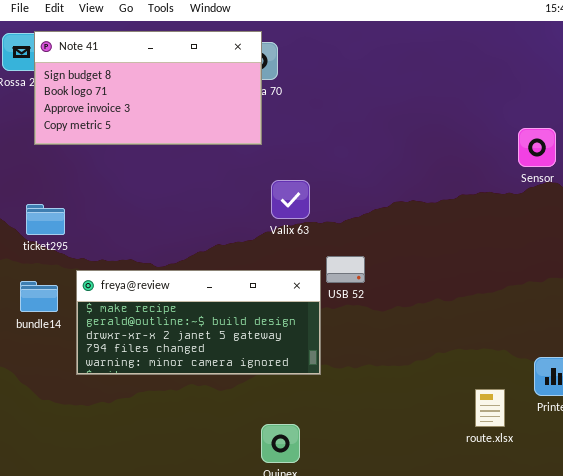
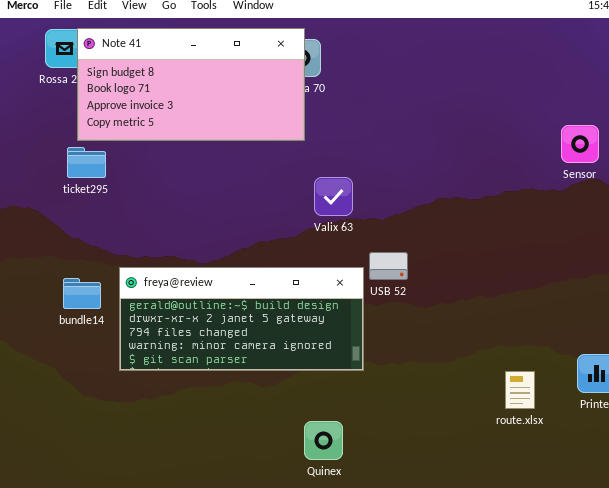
ticket295: [26,204,65,235] -> [67,147,106,178], moved
freya@review: [76,270,321,375] -> [119,267,364,371], scrolled down 1 row
route.xlsx: [475,389,505,427] -> [505,371,535,409], moved

